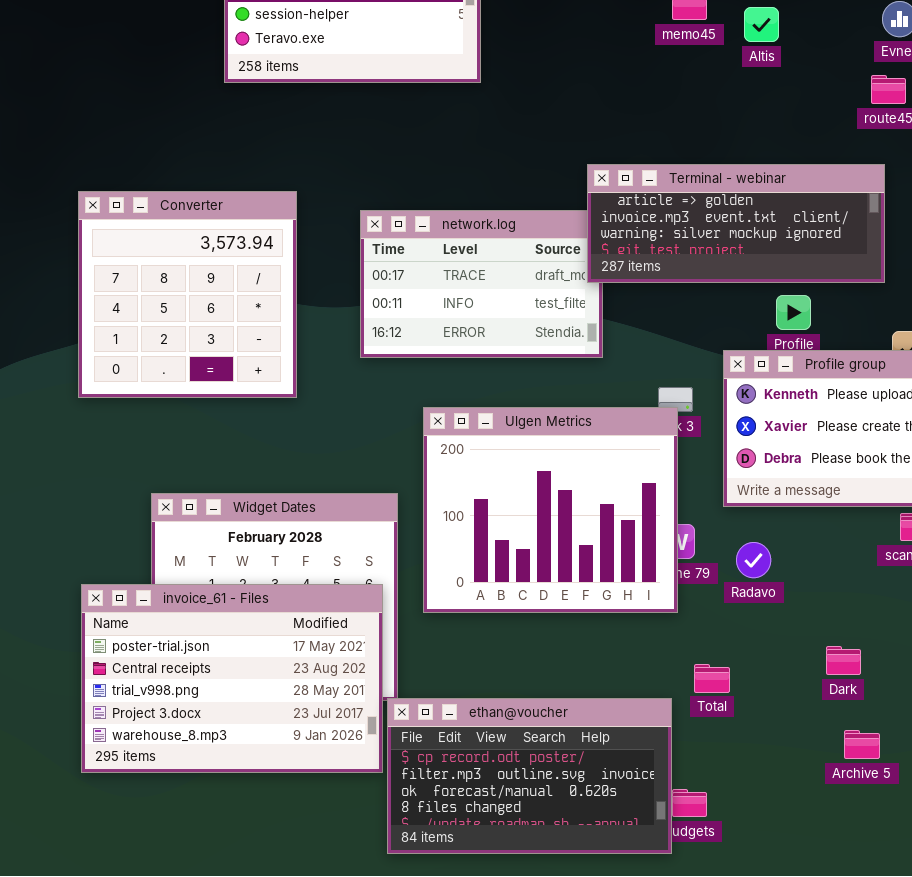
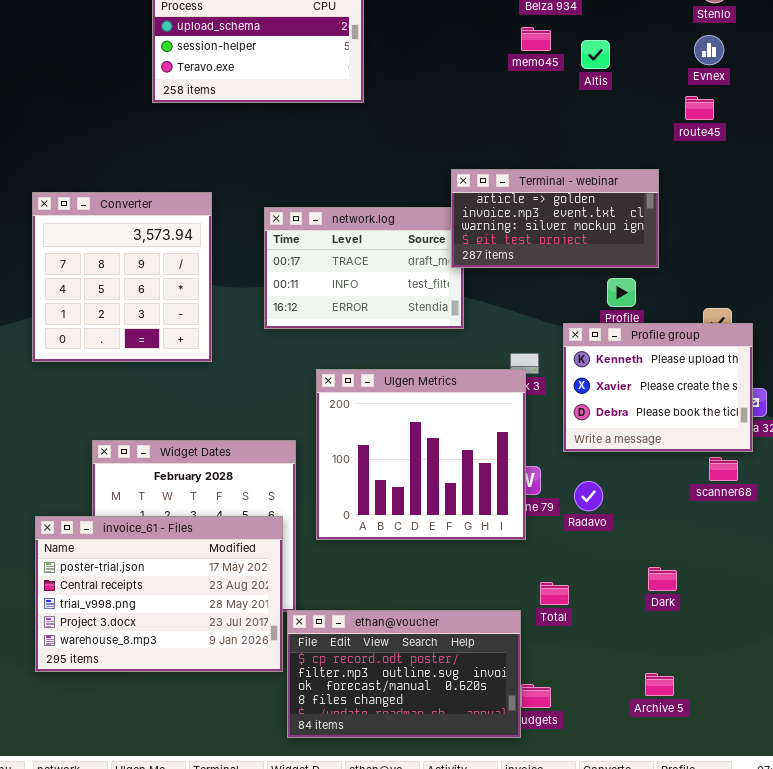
Terminal - webinar: [587,164,885,283] -> [451,169,659,268], resized
Archive 5: [844,730,880,759] -> [645,673,674,696], moved

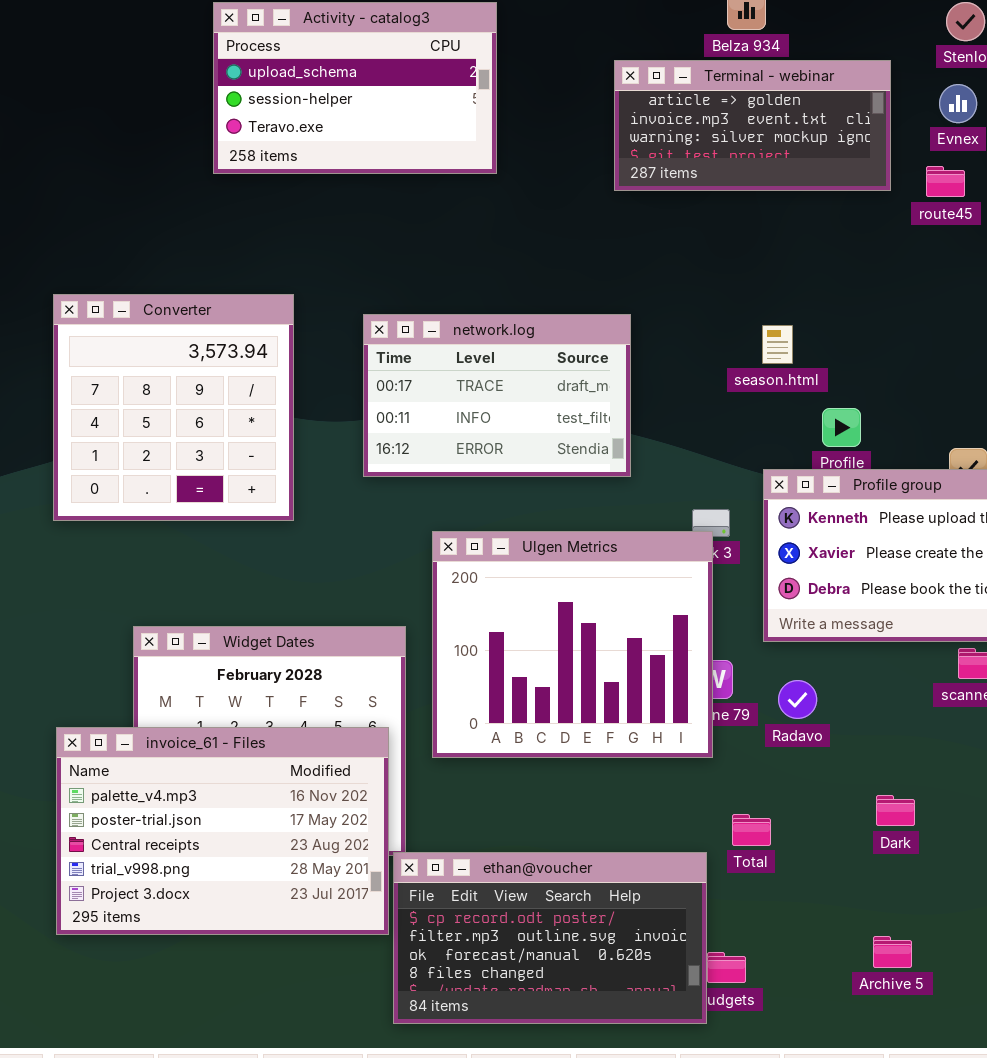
Terminal - webinar: [451,169,659,268] -> [614,60,891,191], moved
invoice_61 - Files: [35,516,283,672] -> [56,727,389,935], scrolled up 1 row

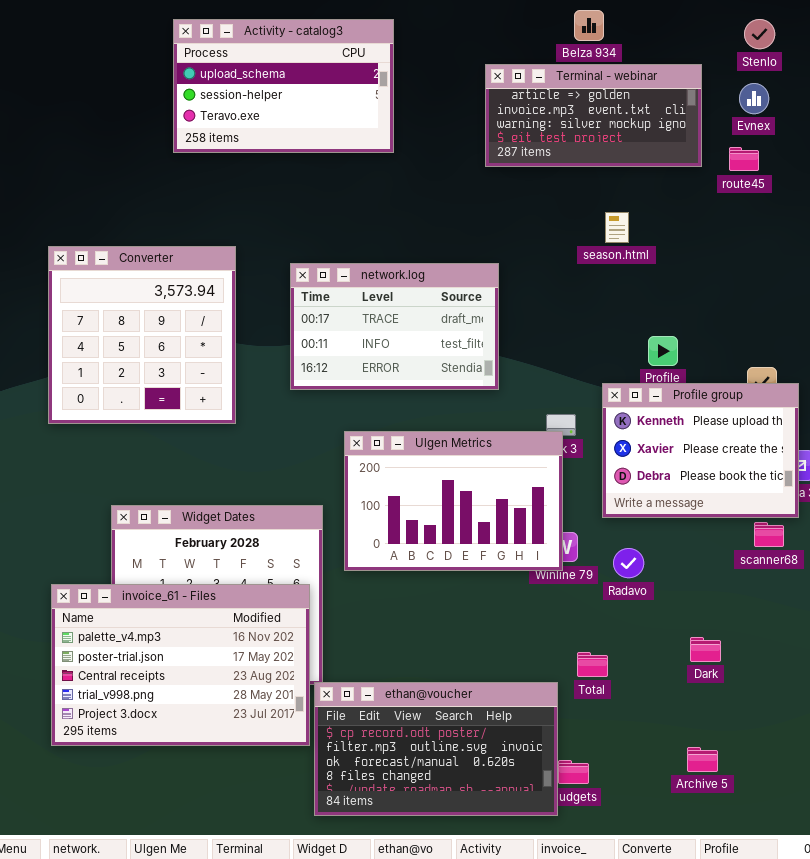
season.html: [762,325,793,364] -> [605,212,629,243], moved
Ulgen Metrics: [432,531,713,758] -> [344,431,563,571], resized

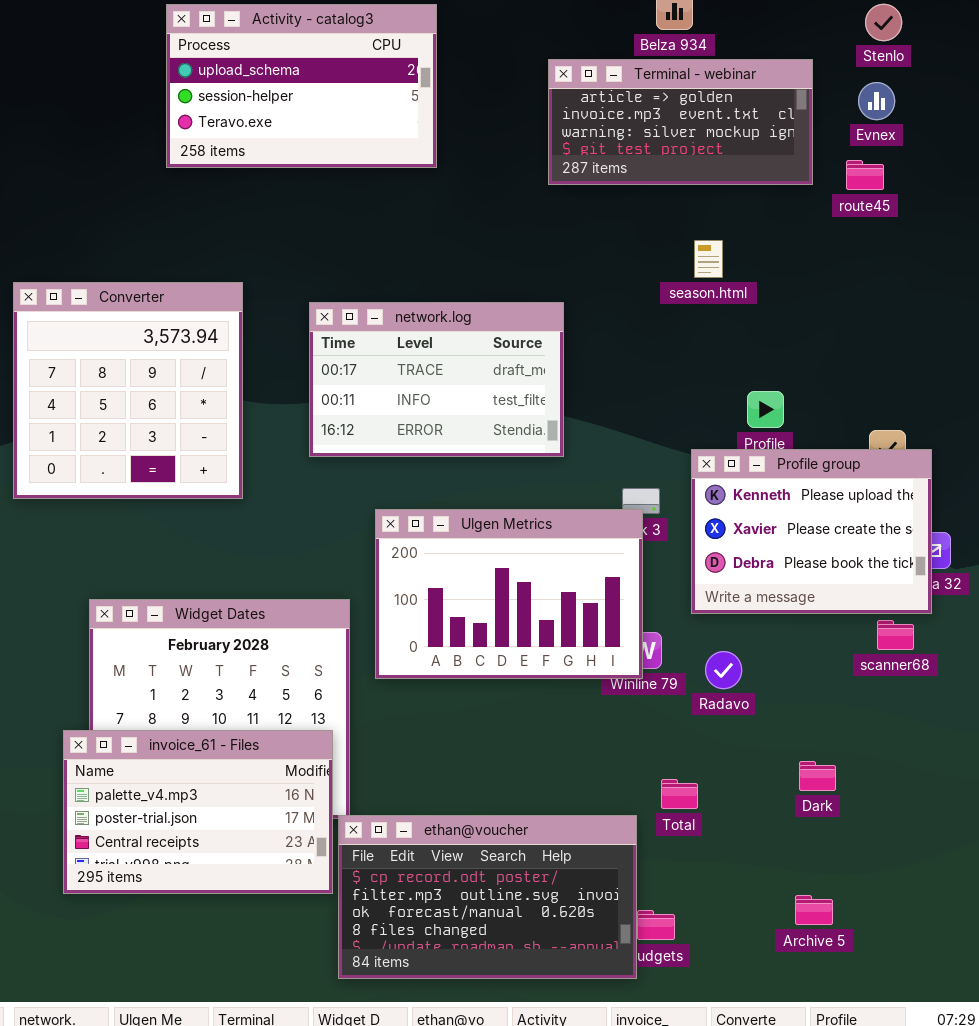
invoice_61 - Files: [51,584,310,746] -> [63,730,333,894], resized

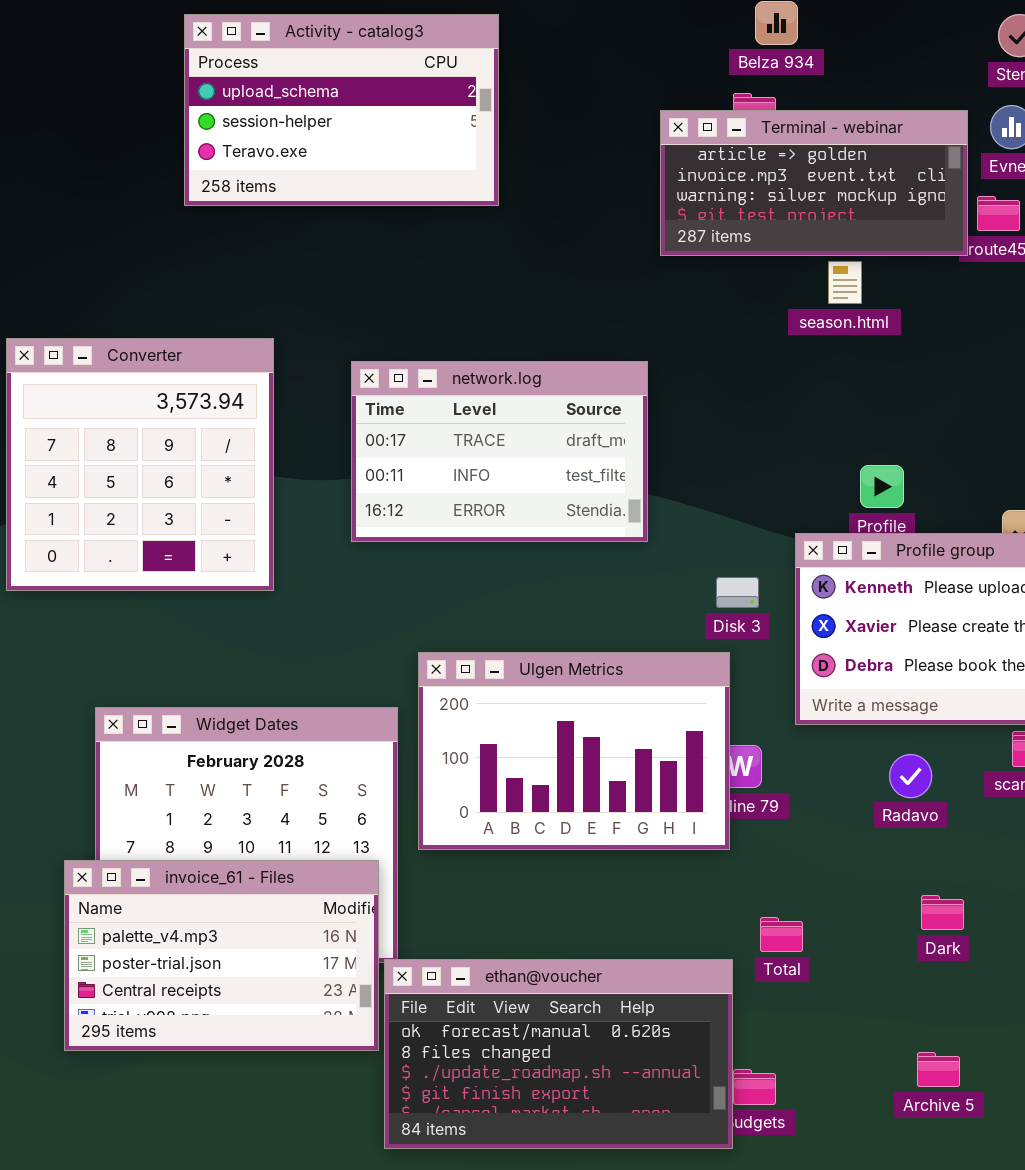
Terminal - webinar: [548,59,813,185] -> [660,110,968,256], moved
season.html: [694,240,723,278] -> [828,261,862,304], moved
Ulgen Metrics: [375,509,643,679] -> [418,652,730,850], moved
Radavo: [705,651,742,689] -> [889,754,932,798], moved
ethan@voucher: [338,815,637,979] -> [384,959,733,1149], scrolled down 2 rows

